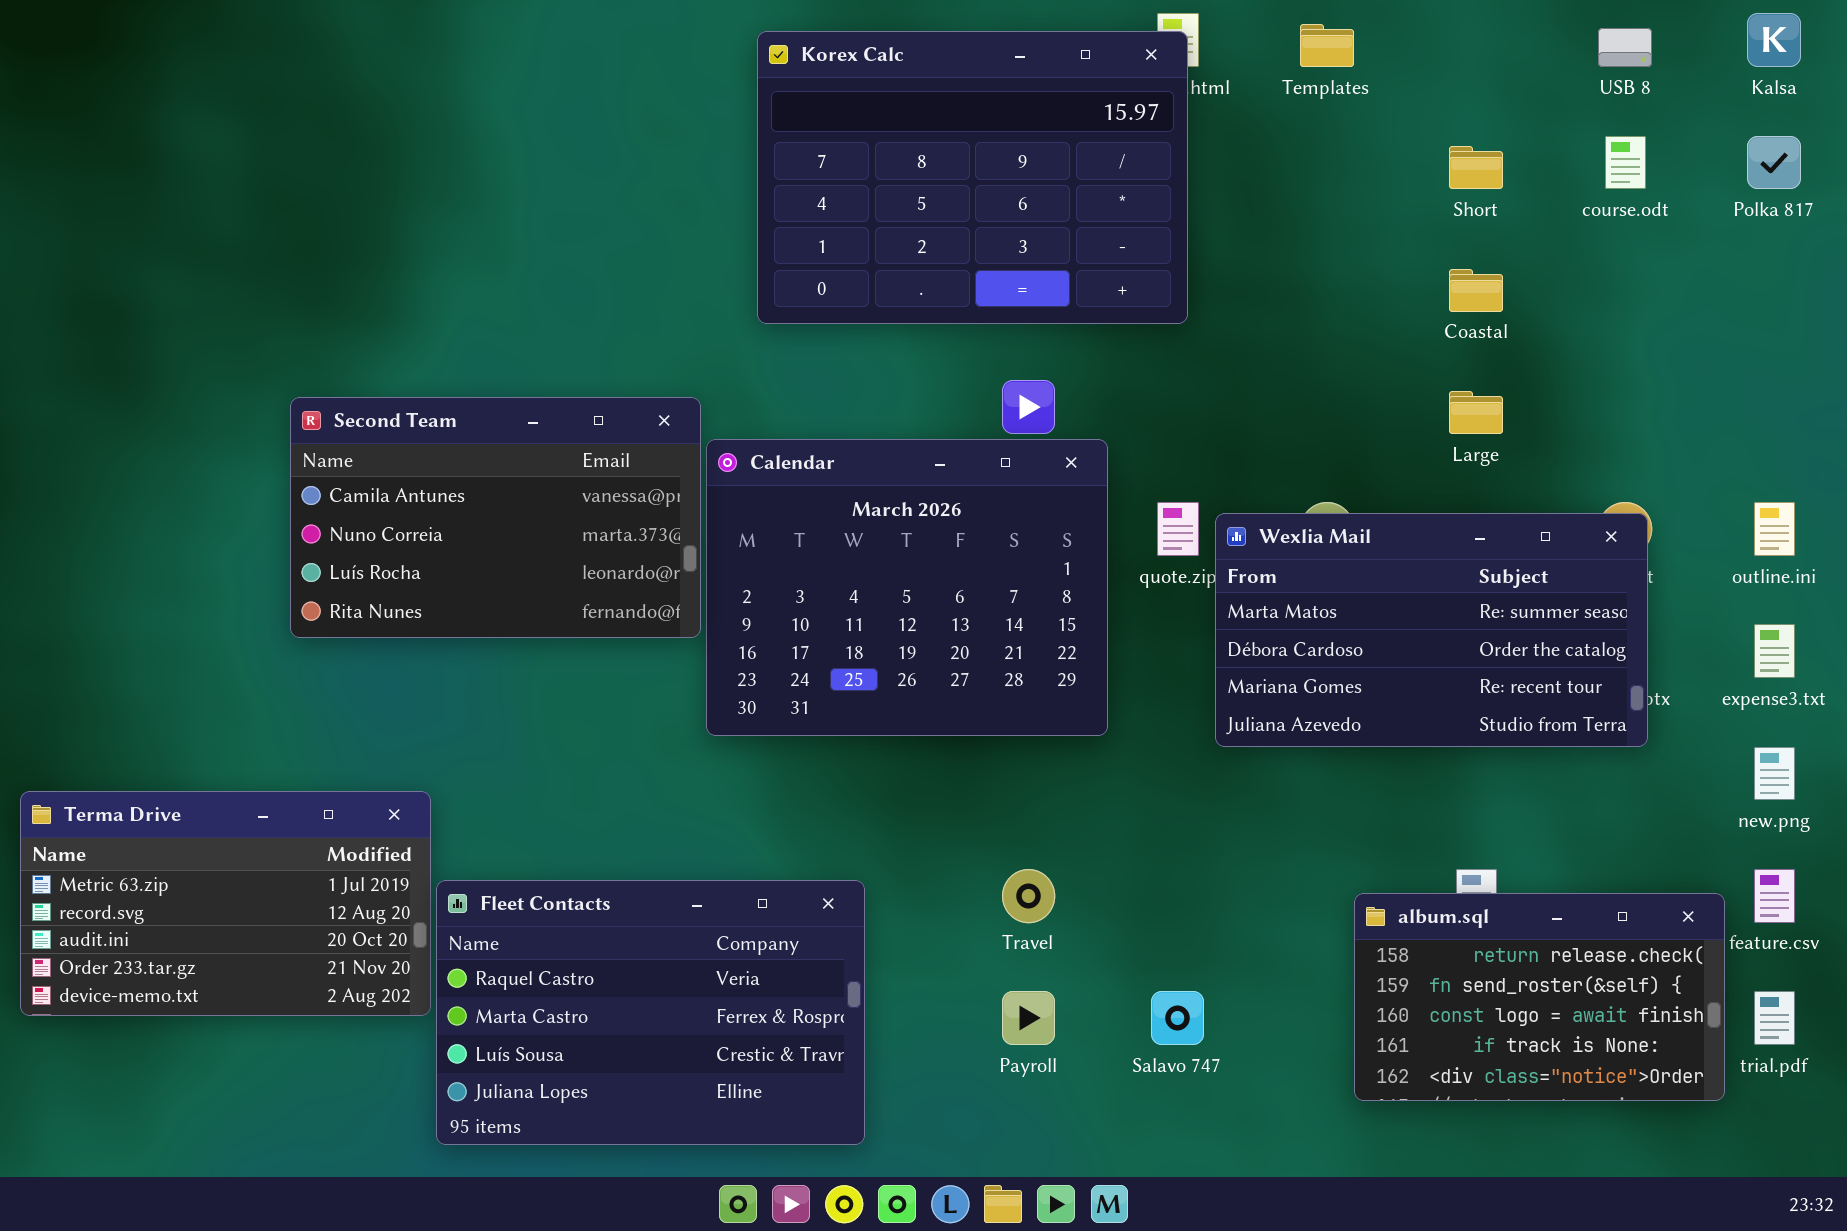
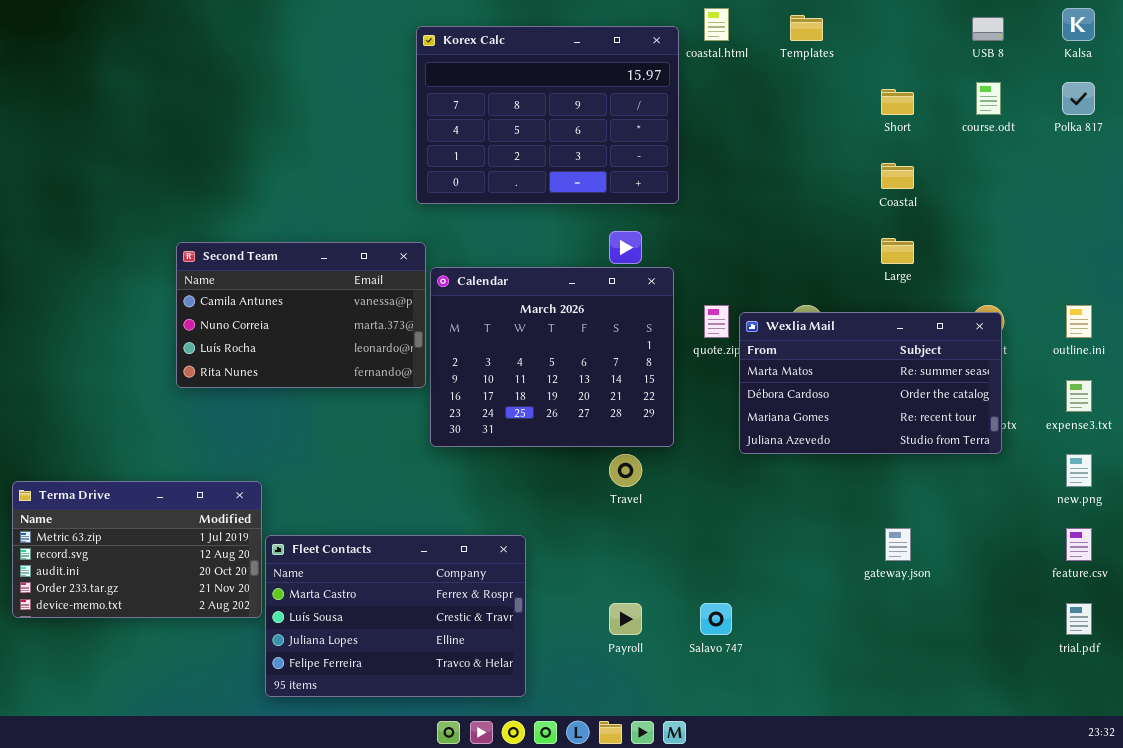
Korex Calc: [757,31,1188,324] -> [416,26,679,204], moved
Travel: [1002,869,1055,923] -> [609,454,642,487], moved
Fleet Contacts: [436,880,865,1145] -> [265,535,526,697], scrolled down 1 row
album.sql: [1354,893,1725,1101] -> none, closed

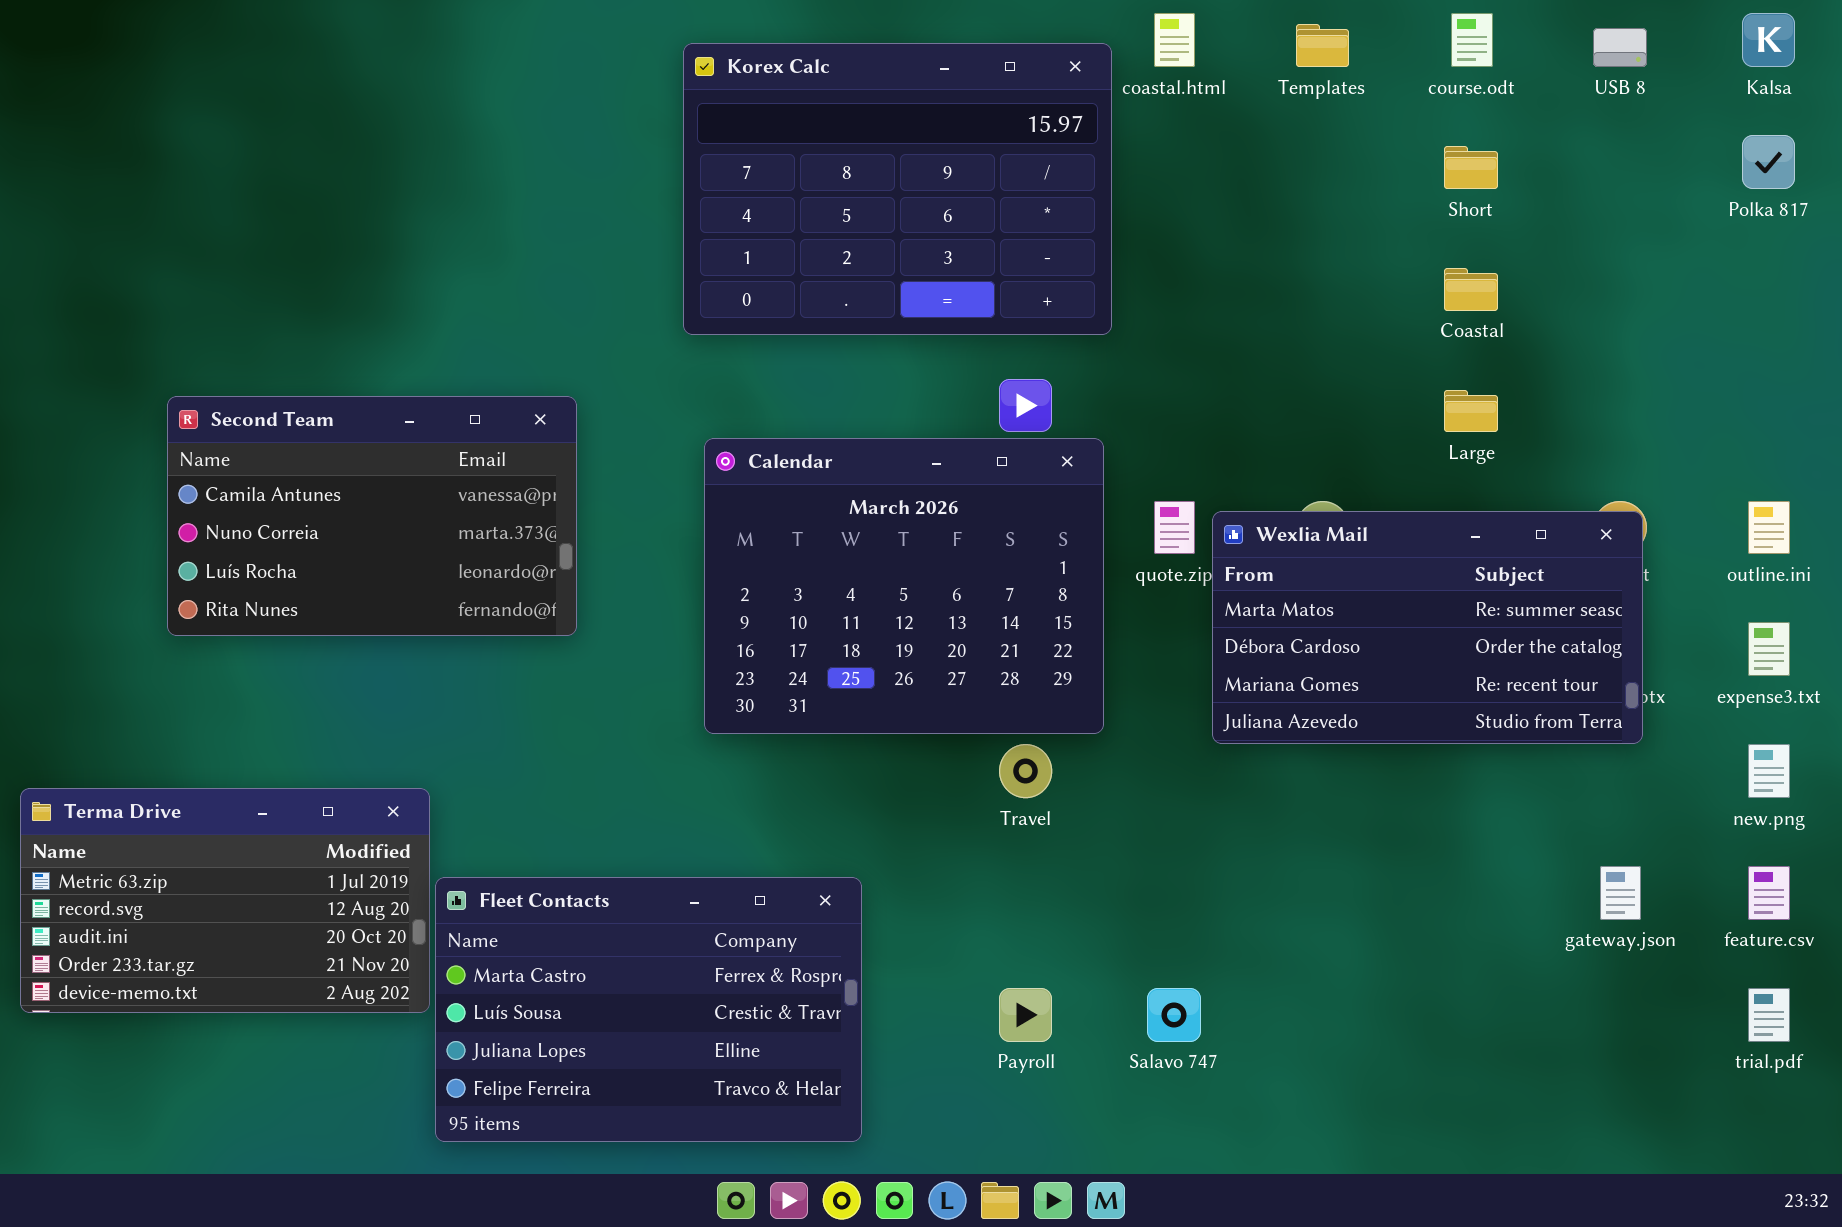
course.odt: [976,82,1001,115] -> [1451,13,1493,67], moved
Second Team: [176,242,426,388] -> [167,396,577,636], moved
gateway.json: [885,528,911,561] -> [1600,866,1641,920], moved

